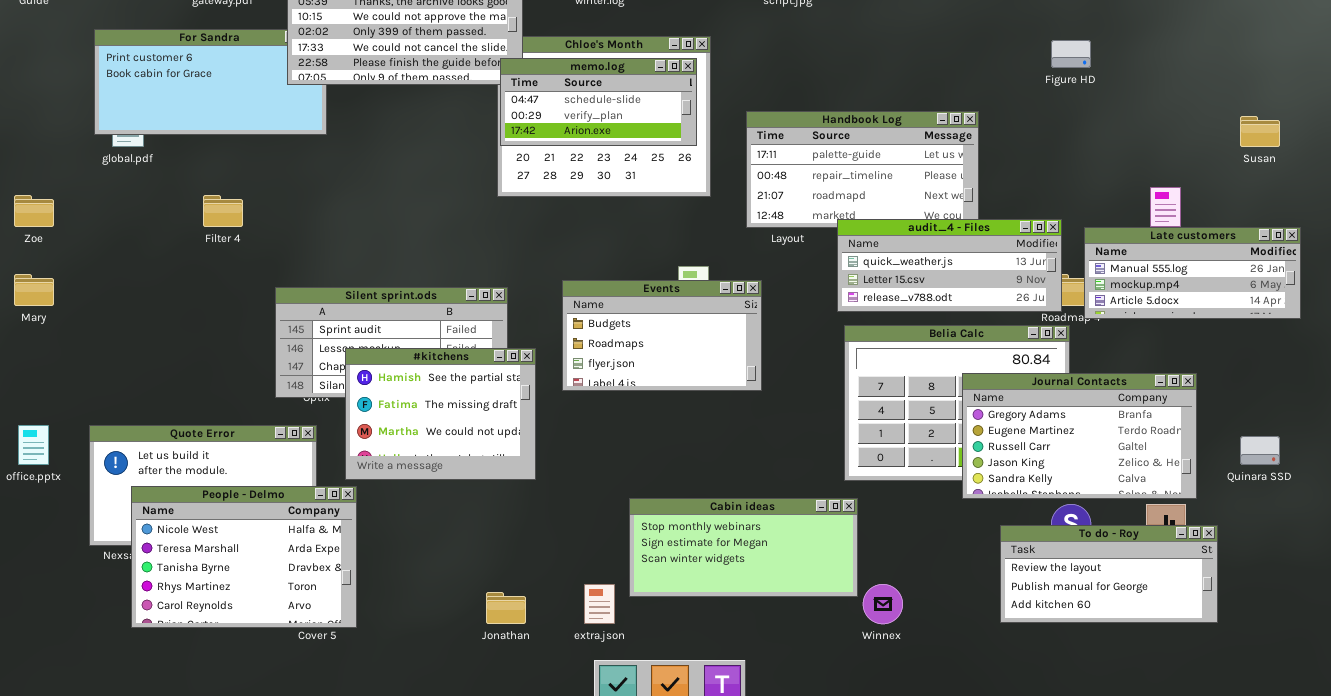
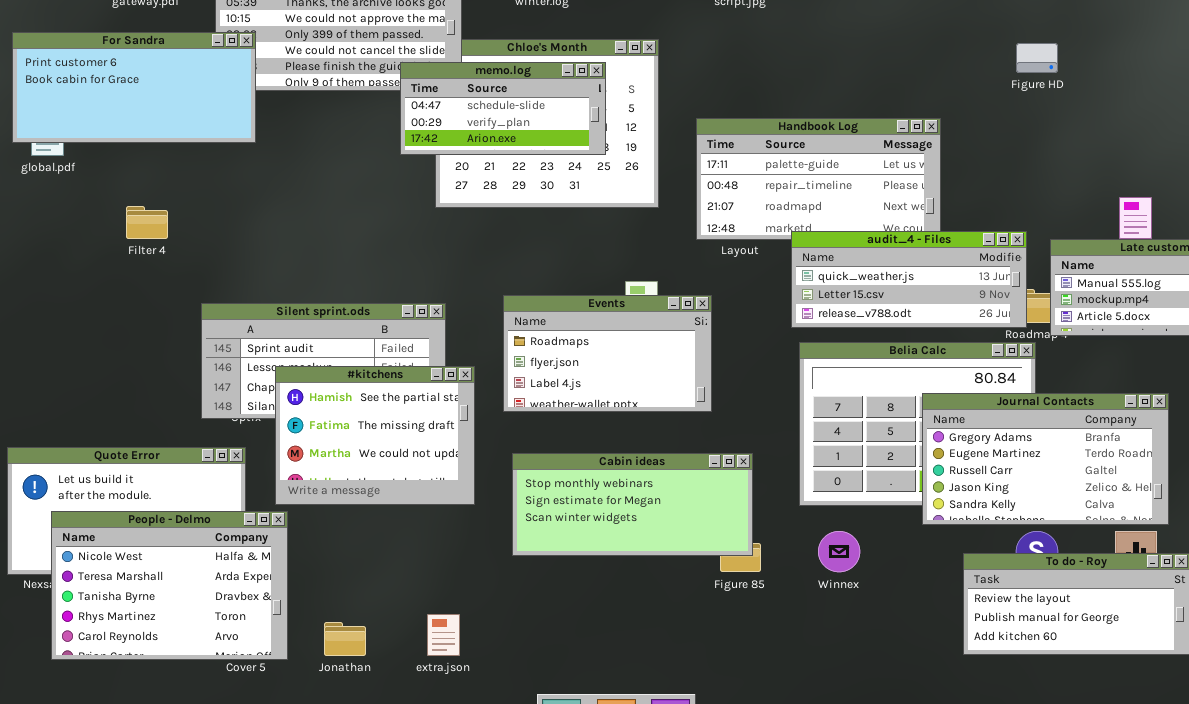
For Sandra: [94,29,327,135] -> [12,32,256,143], raised
memo.log: [500,58,697,146] -> [400,62,606,155], moved
Events: [562,280,762,391] -> [503,295,712,412], scrolled down 1 row
Cabin ideas: [629,498,858,597] -> [512,453,753,556], moved
extra.json: [584,584,615,624] -> [427,614,460,656], moved
Winnex: [863,584,903,624] -> [818,531,860,572], moved
Jonathan: [486,592,526,624] -> [324,622,366,656], moved

